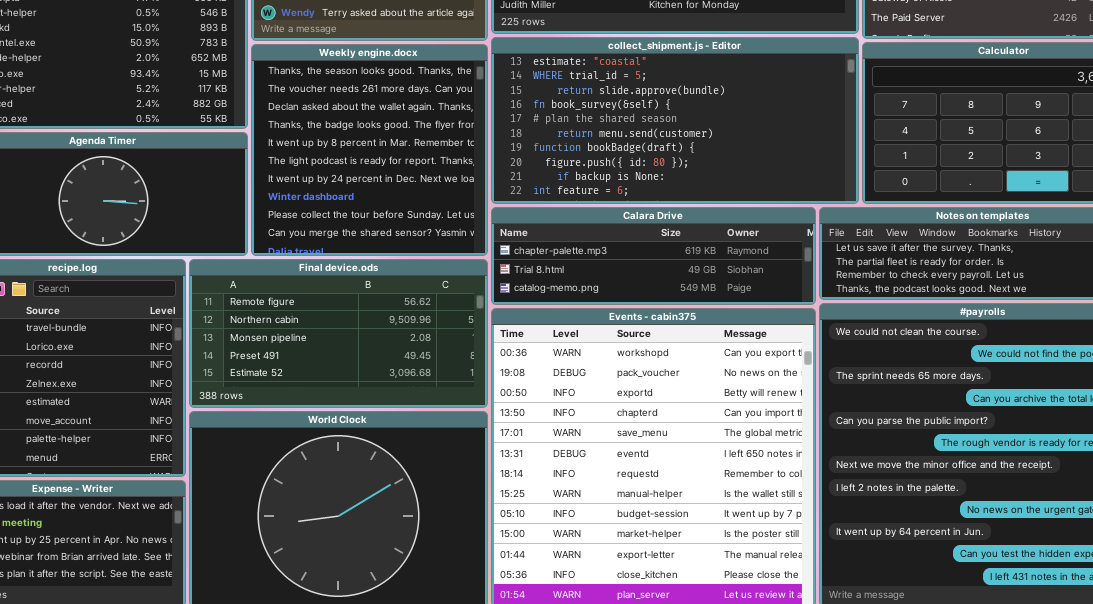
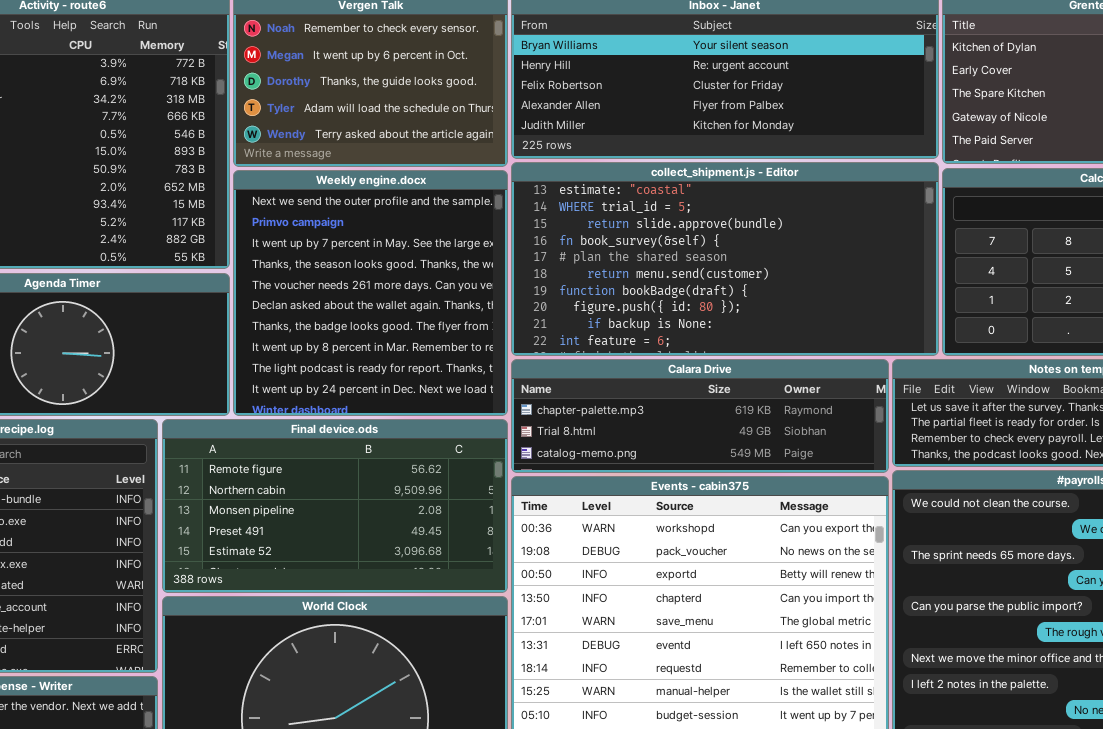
Weekly engine.docx: [251,44,488,256] -> [233,170,508,416], scrolled up 3 rows

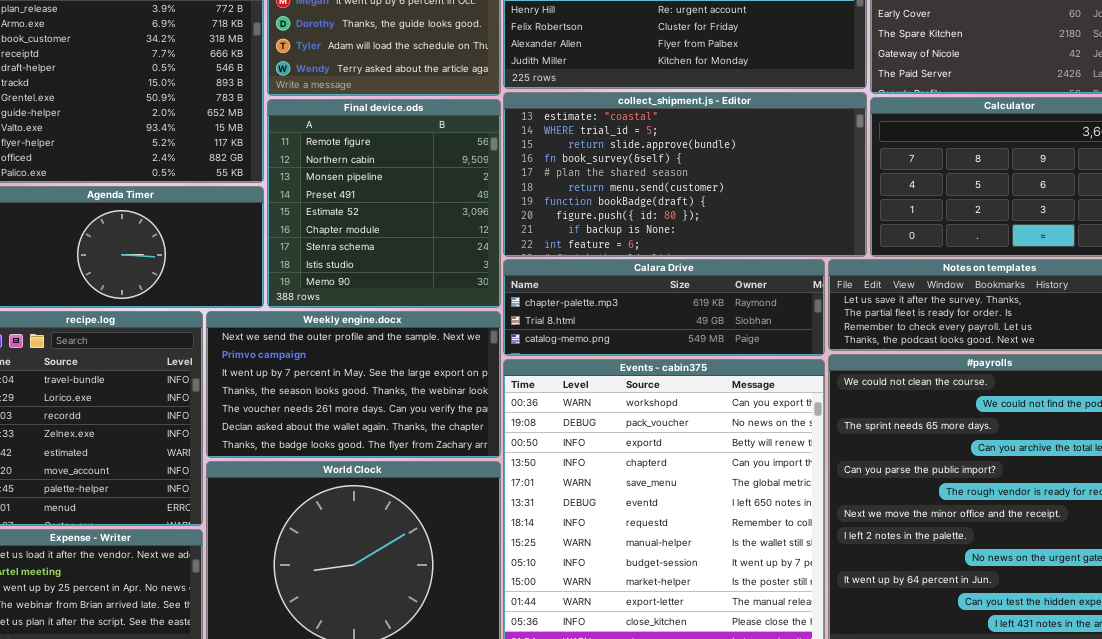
Weekly engine.docx: [233,170,508,416] -> [206,311,501,458], moved, resized
Final device.ods: [162,419,508,593] -> [267,99,501,308], moved, resized

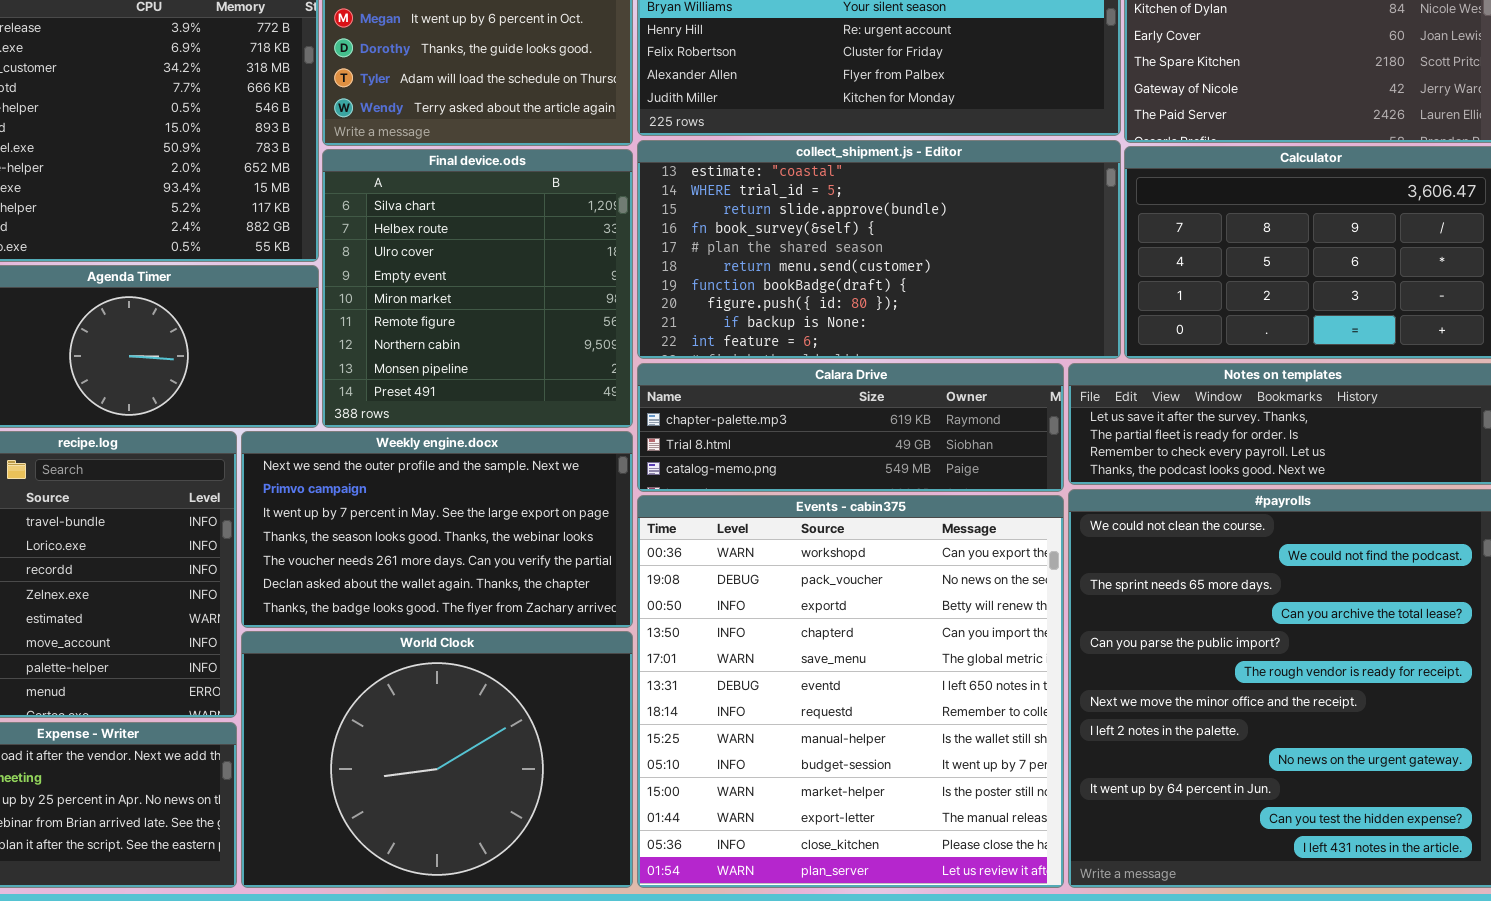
Final device.ods: [267,99,501,308] -> [322,149,633,428], scrolled up 5 rows

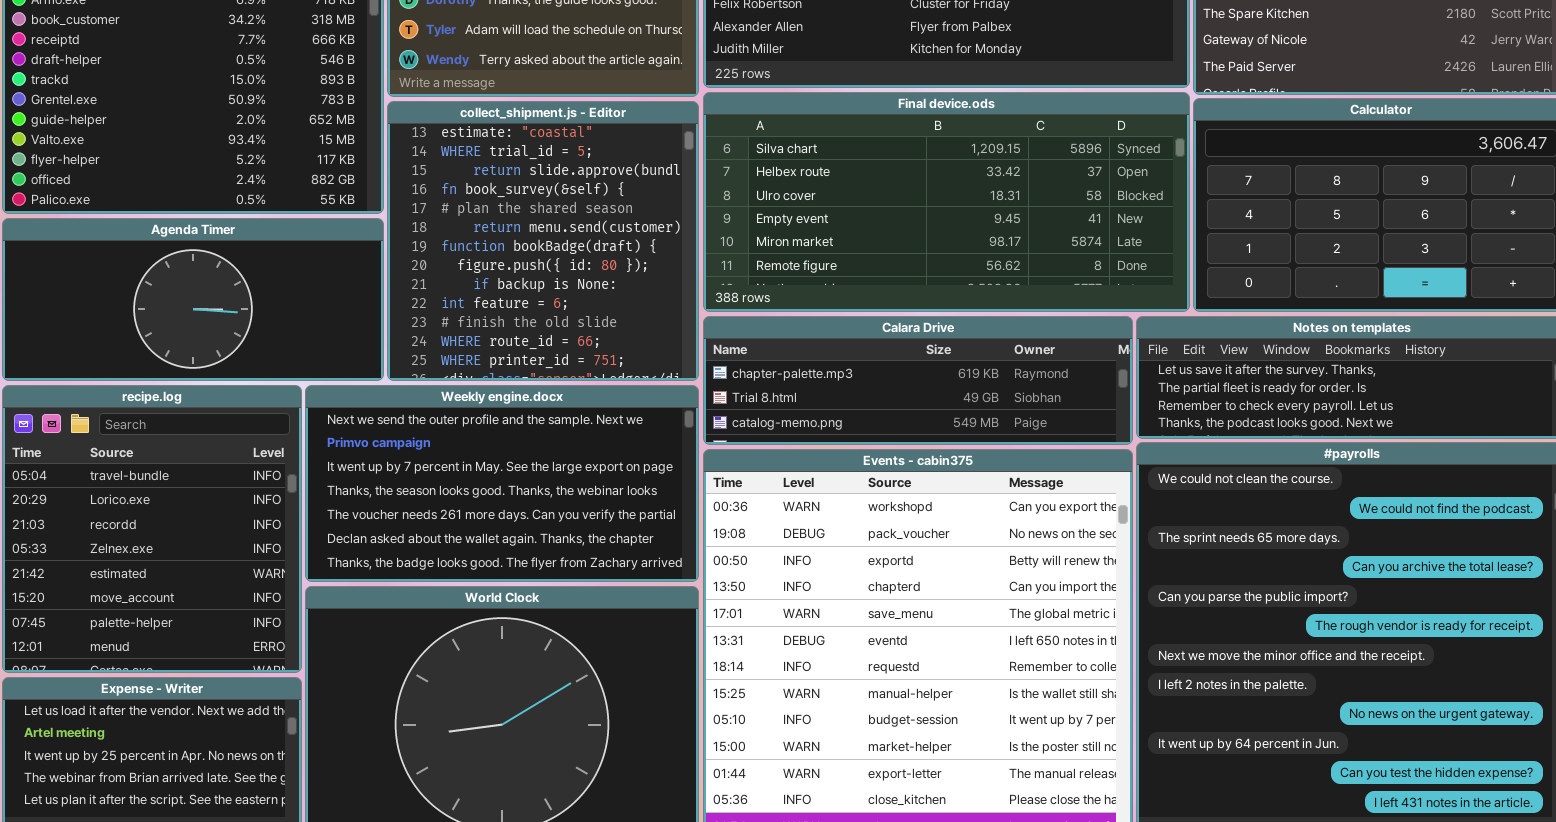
collect_shipment.js - Editor: [637,140,1121,359] -> [387,101,699,381], moved, resized
Final device.ods: [322,149,633,428] -> [703,92,1190,312], moved, resized

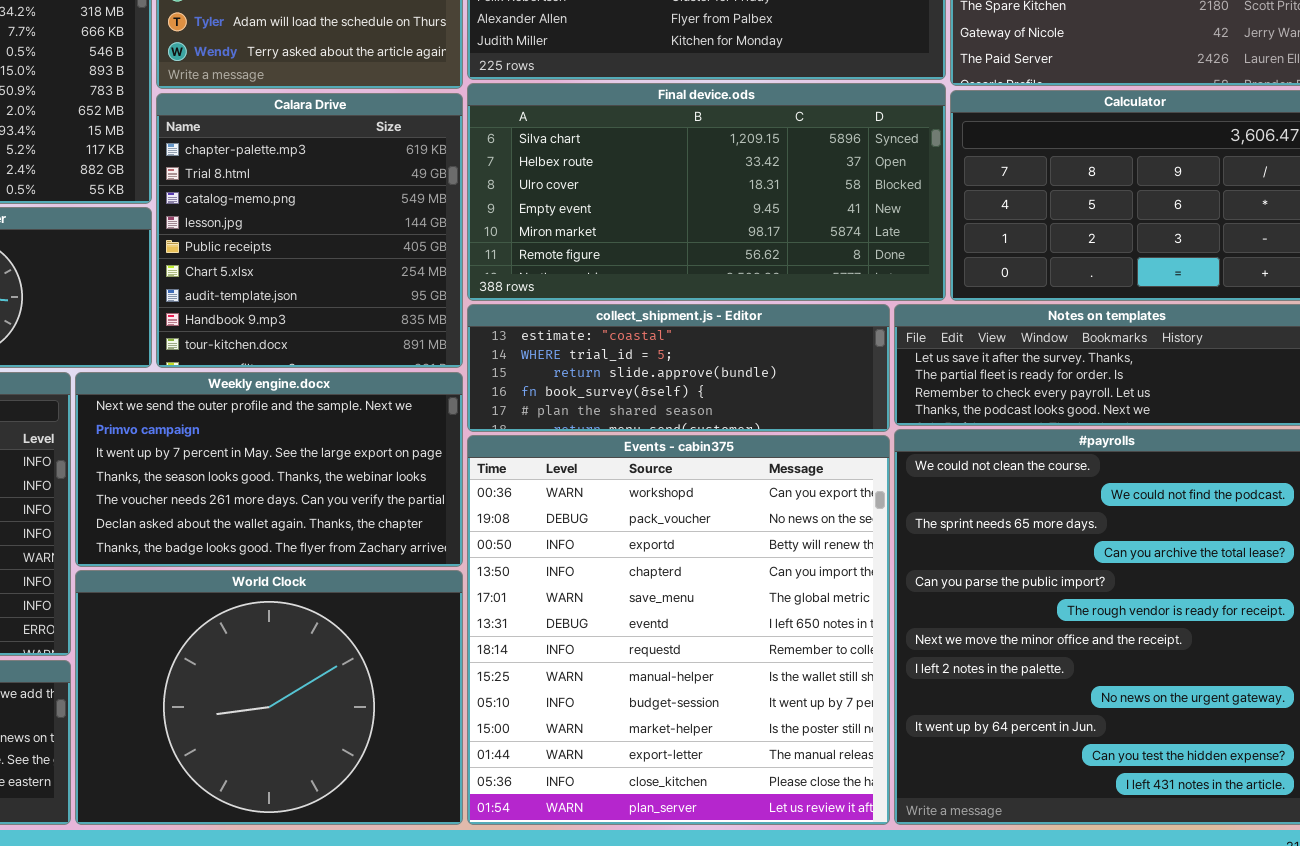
collect_shipment.js - Editor: [387,101,699,381] -> [467,304,890,432], moved, resized
Calara Drive: [703,316,1133,445] -> [156,93,463,368], moved, resized

